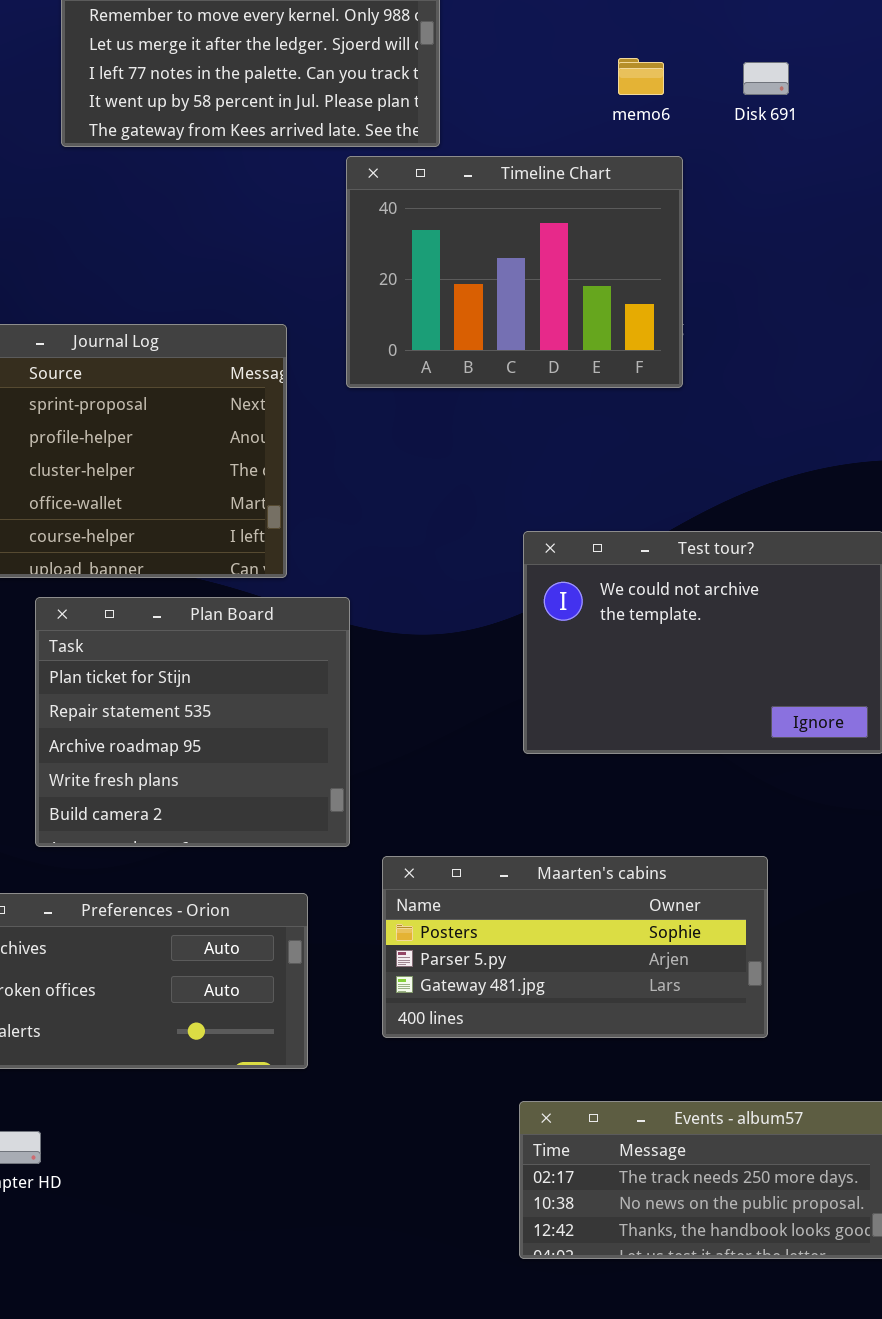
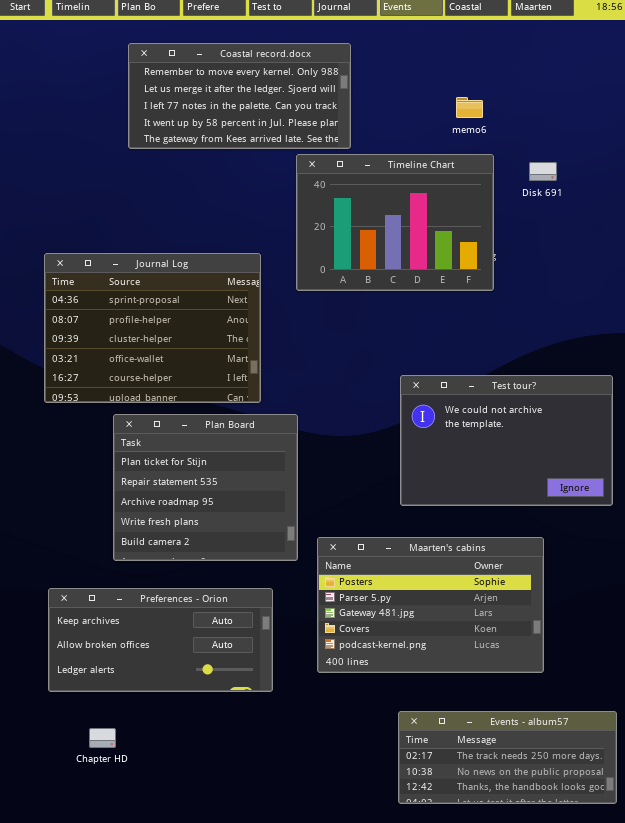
Disk 691: [743,62,789,95] -> [529,162,557,181], moved
Maarten's cabins: [382,856,768,1038] -> [317,537,544,673], resized

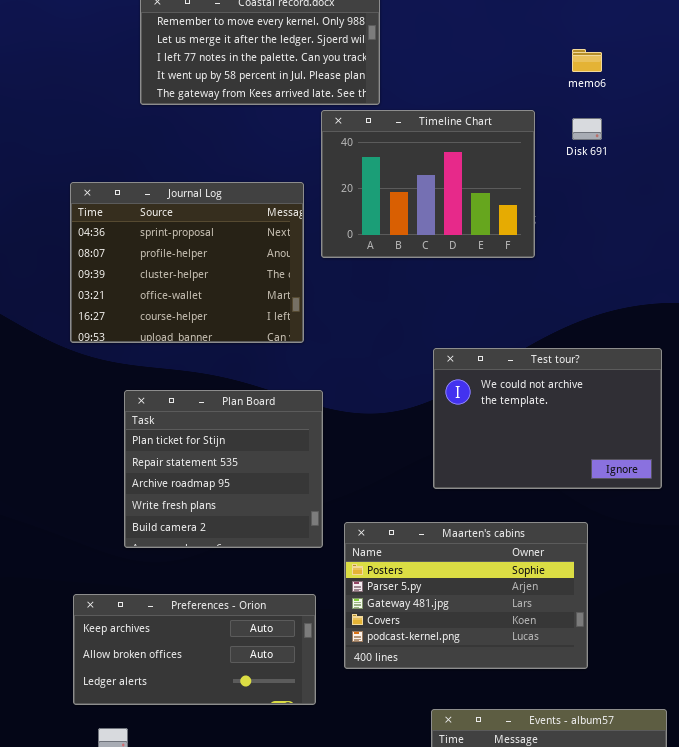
memo6: [456,97,483,118] -> [572,49,602,72], moved
Journal Log: [44,253,261,403] -> [70,182,304,343], moved
Preferences - Orion: [48,588,273,692] -> [73,594,316,705], moved

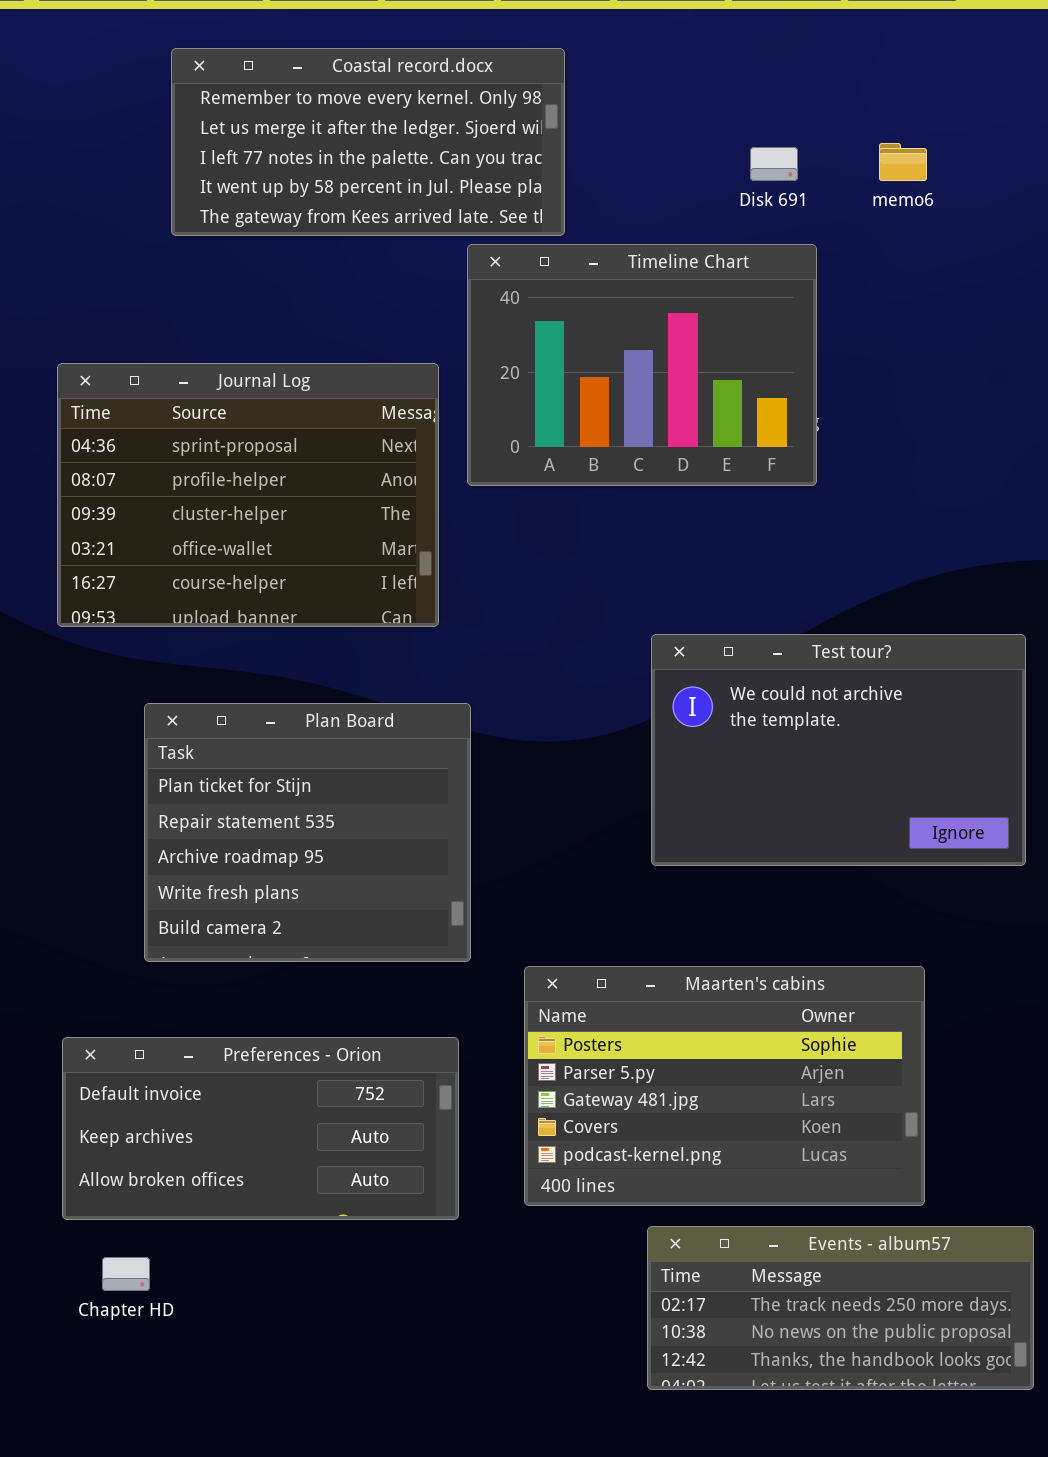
Disk 691: [572,118,602,140] -> [750,147,798,181], moved
Maarten's cabins: [344,522,588,669] -> [524,966,925,1206], moved
Preferences - Orion: [73,594,316,705] -> [62,1037,459,1220], scrolled up 1 row

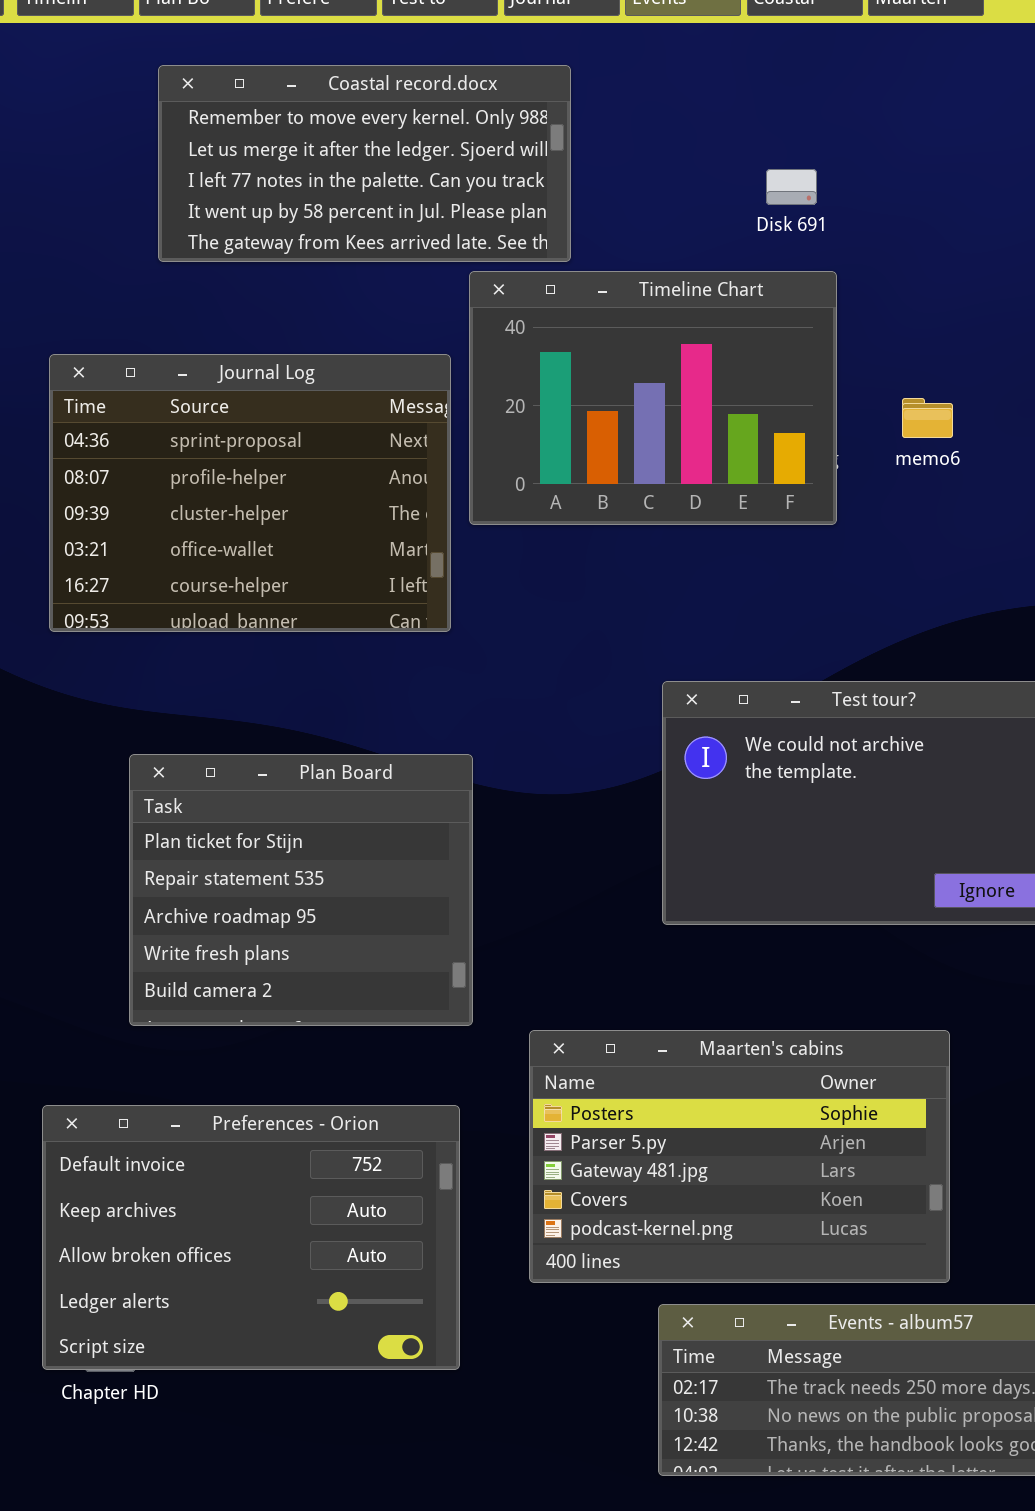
memo6: [879,143,927,181] -> [902,398,953,438], moved
Journal Log: [57,363,439,627] -> [49,354,451,632], moved
Preferences - Orion: [62,1037,459,1220] -> [42,1105,460,1370], resized

